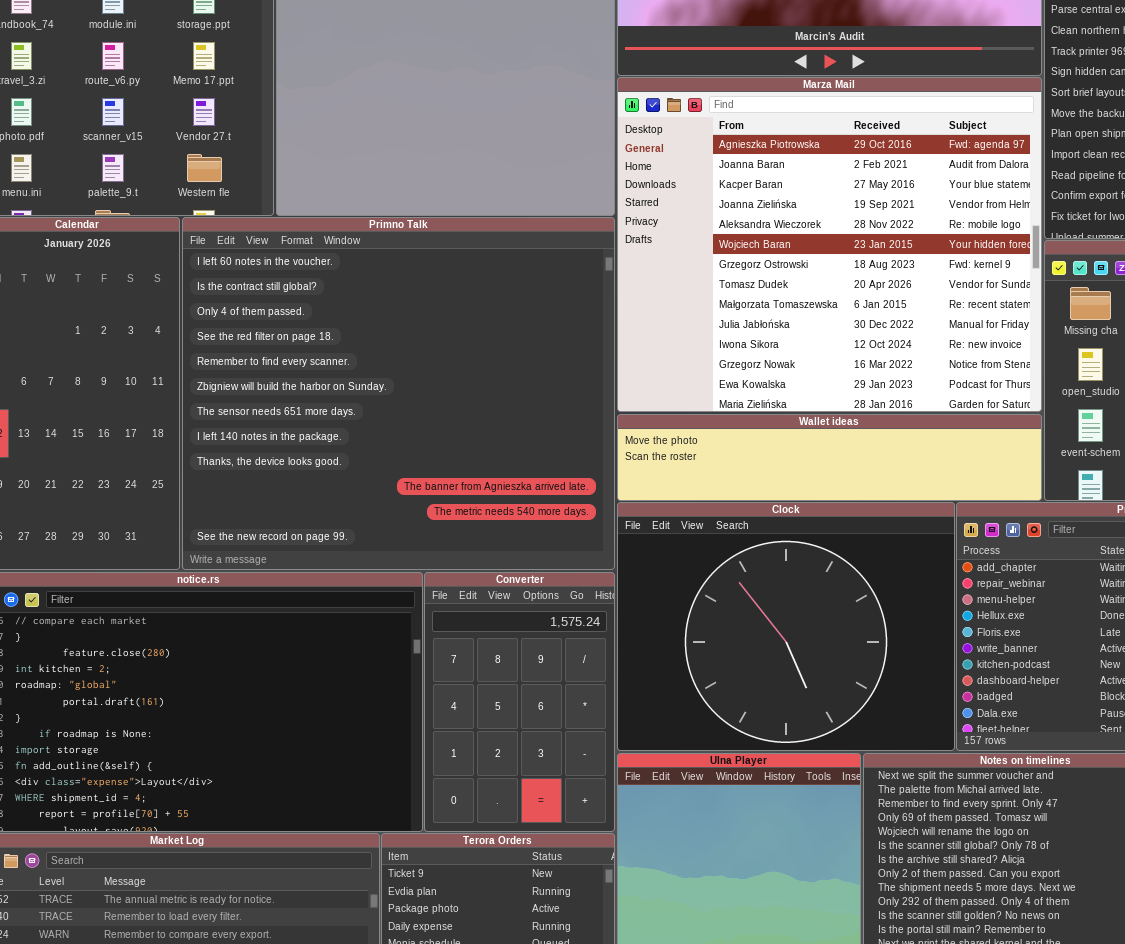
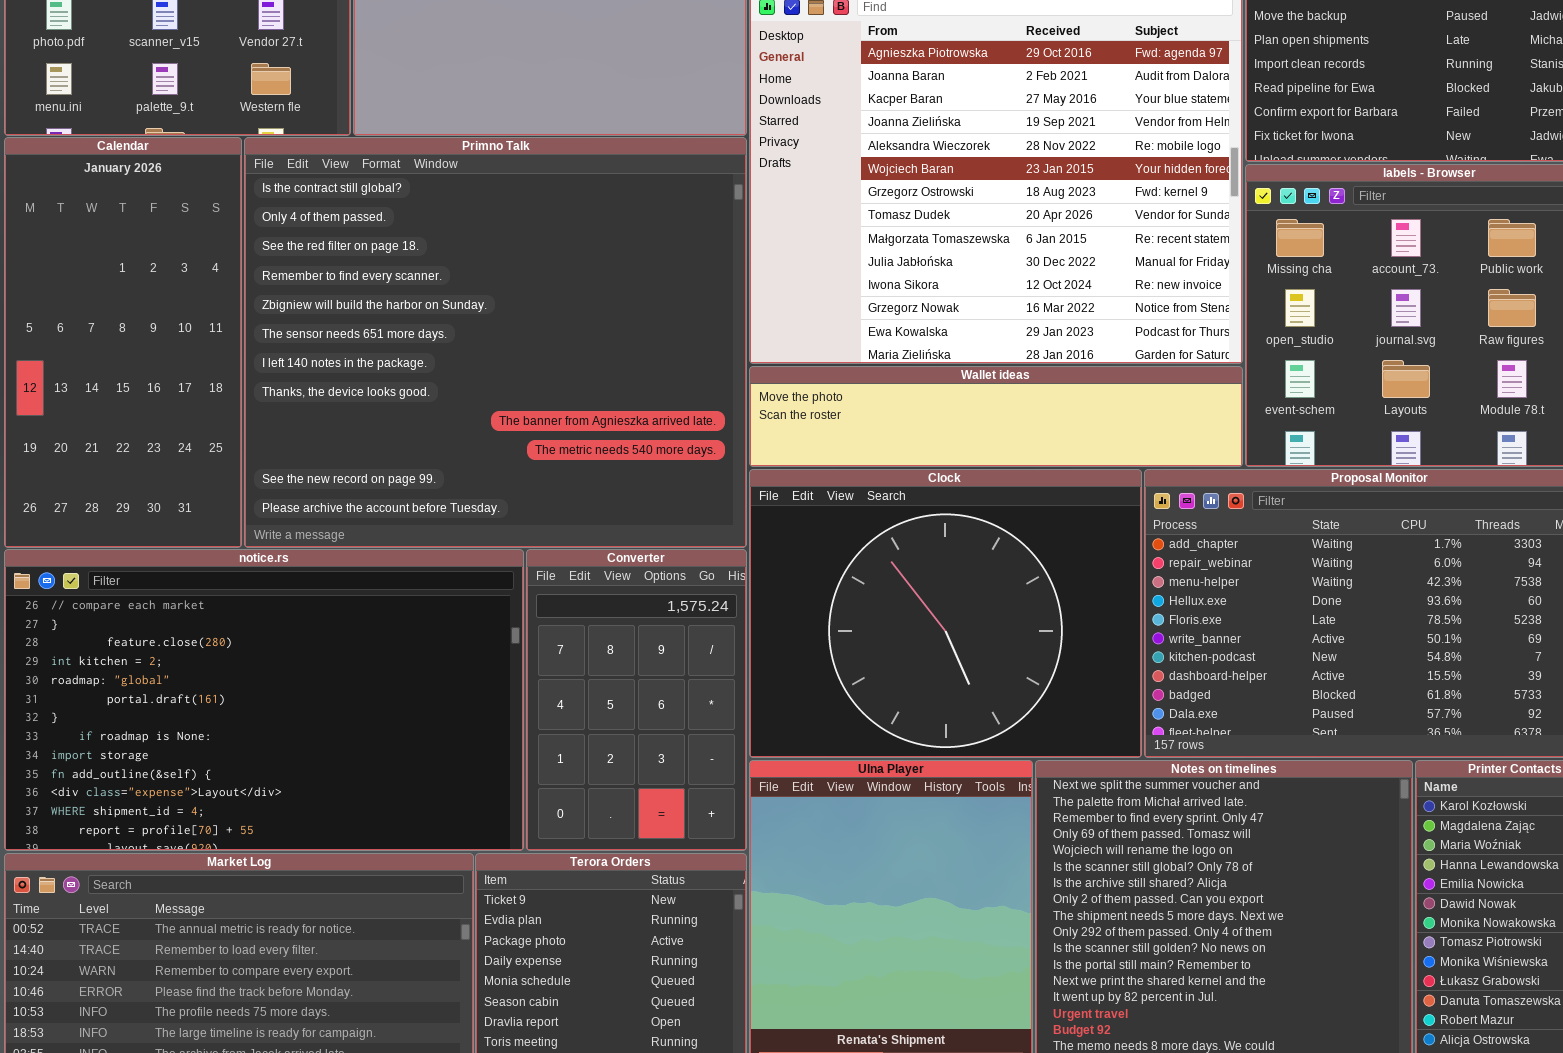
Primno Talk: [182,217,615,570] -> [244,137,747,548], scrolled down 1 row

